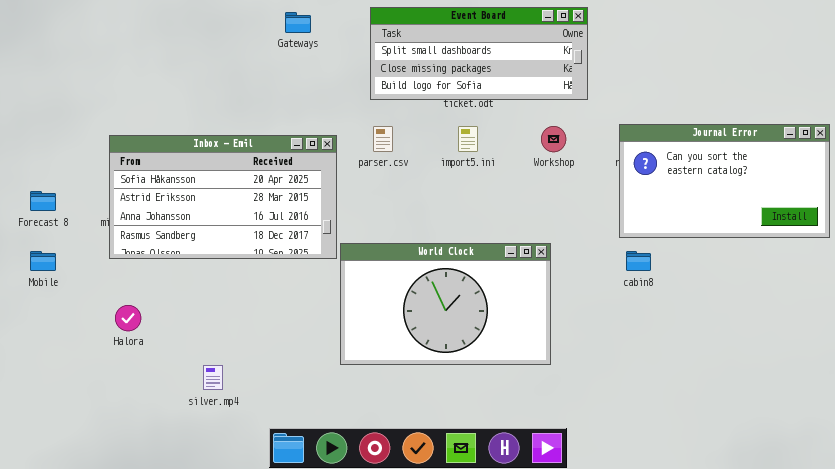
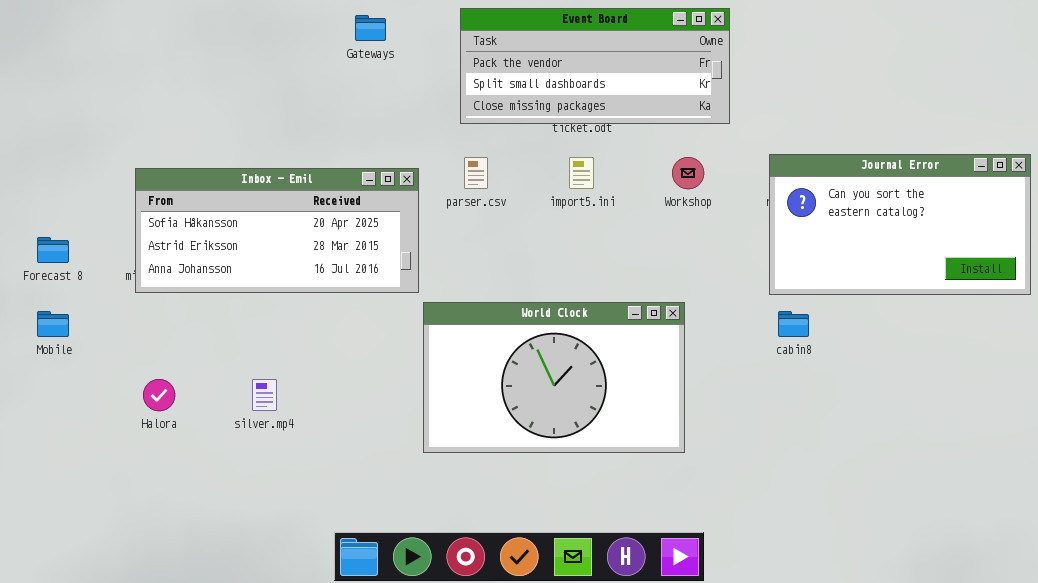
Event Board: [370,7,588,100] -> [460,8,730,124], scrolled up 1 row
Inbox - Emil: [109,135,337,259] -> [135,168,419,293], resized
silver.mp4: [203,365,223,390] -> [252,379,277,411], moved

